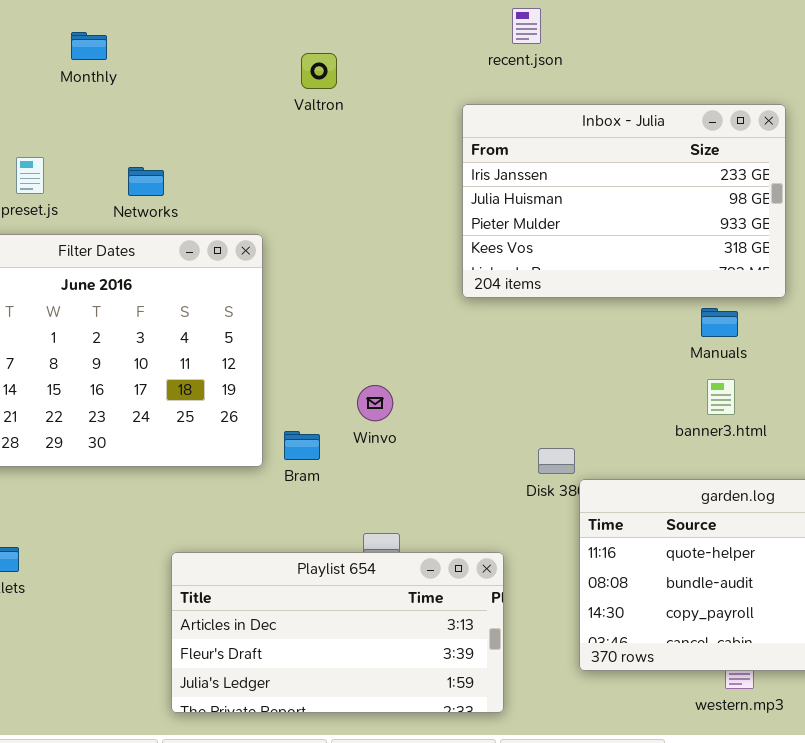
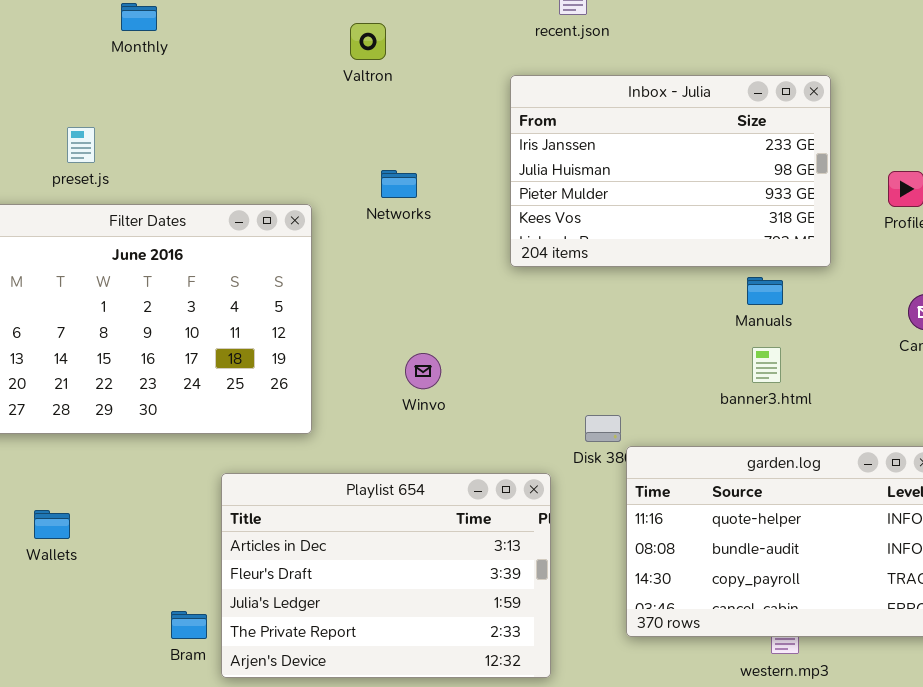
Networks: [128,167,164,196] -> [381,170,417,198], moved
Bram: [284,431,320,460] -> [171,611,207,639], moved
Playlist 654: [171,552,504,713] -> [221,473,551,678], resized

